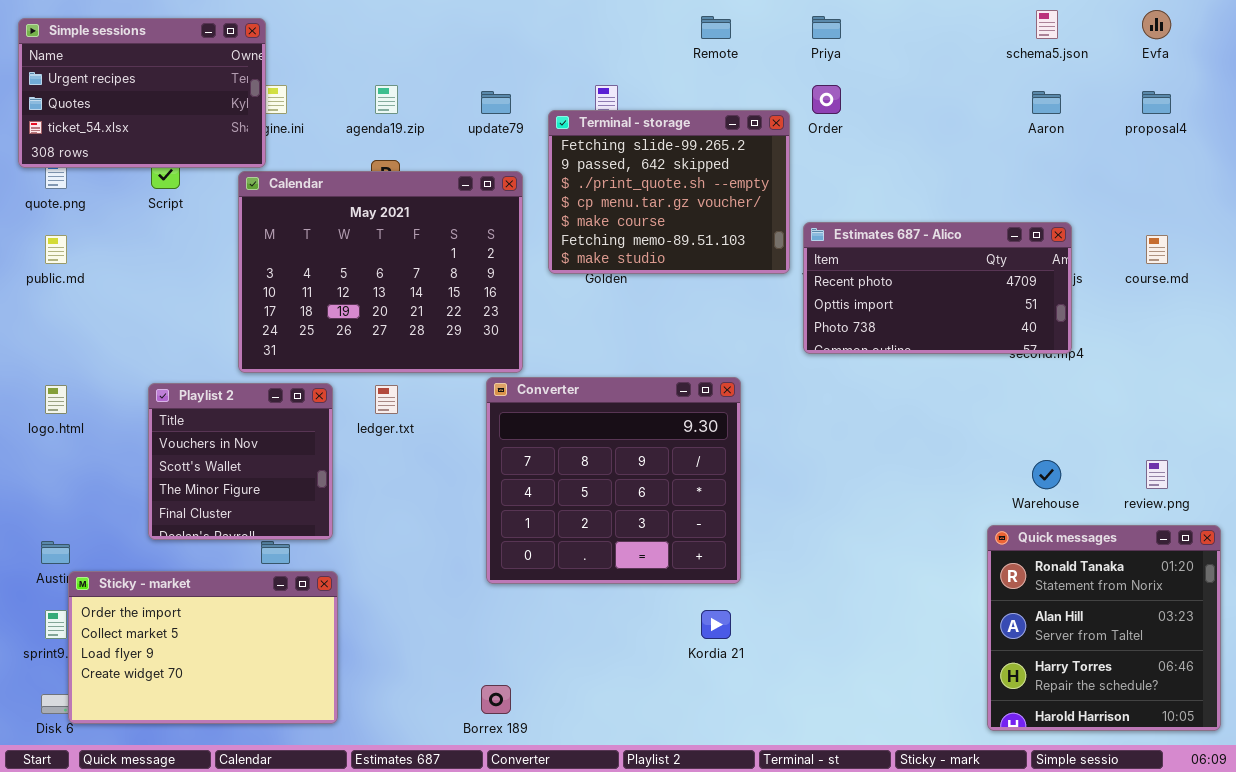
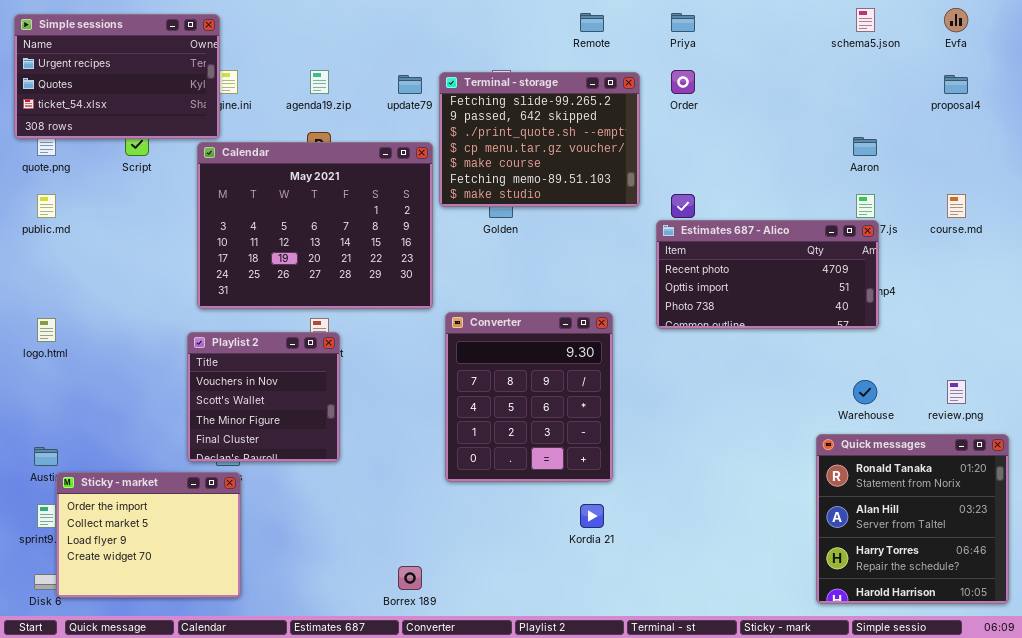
Aaron: [1032,91,1061,114] -> [853,137,877,156], moved
Terminal - storage: [548,110,790,274] -> [439,72,640,207], moved
Estimates 687 - Alico: [803,222,1072,354] -> [656,220,879,329], moved
Converter: [486,377,741,584] -> [445,312,613,482], resized
Playlist 2: [148,383,333,540] -> [187,332,340,462], moved
Sticky - market: [68,571,338,724] -> [56,472,241,598], resized

